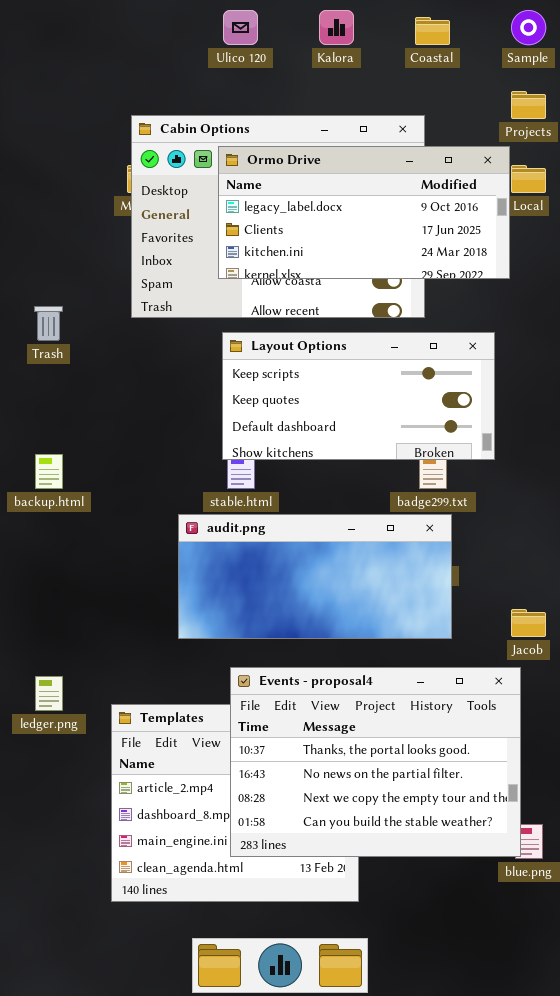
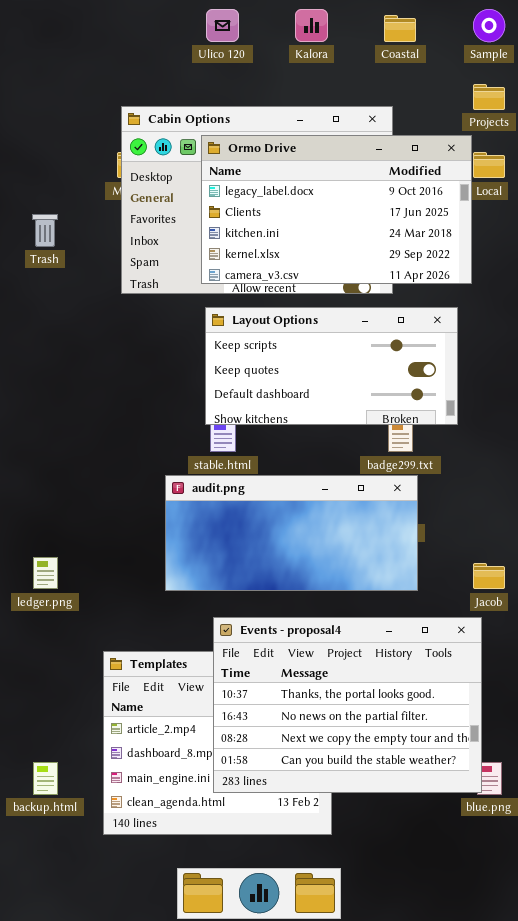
Ormo Drive: [218,146,510,279] -> [201,135,472,284], resized
Trash: [34,306,63,341] -> [32,214,58,247], moved
backup.html: [35,454,63,489] -> [33,762,58,795], moved
ledger.png: [35,676,63,711] -> [33,557,58,589], moved

